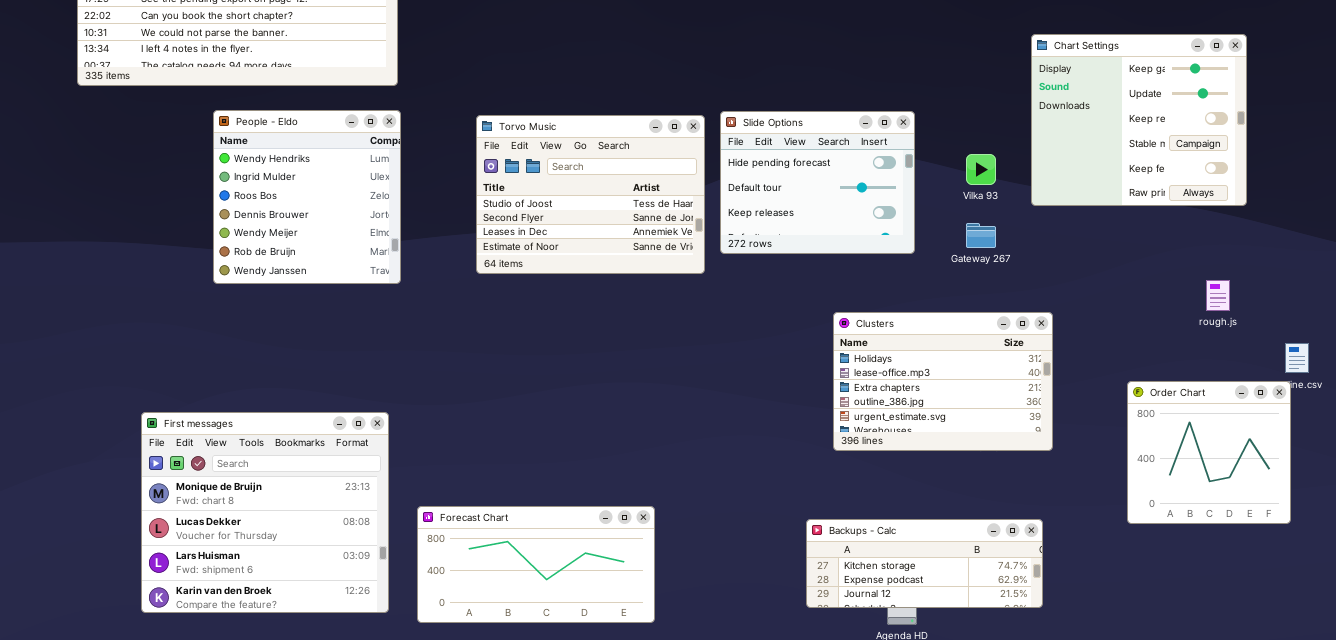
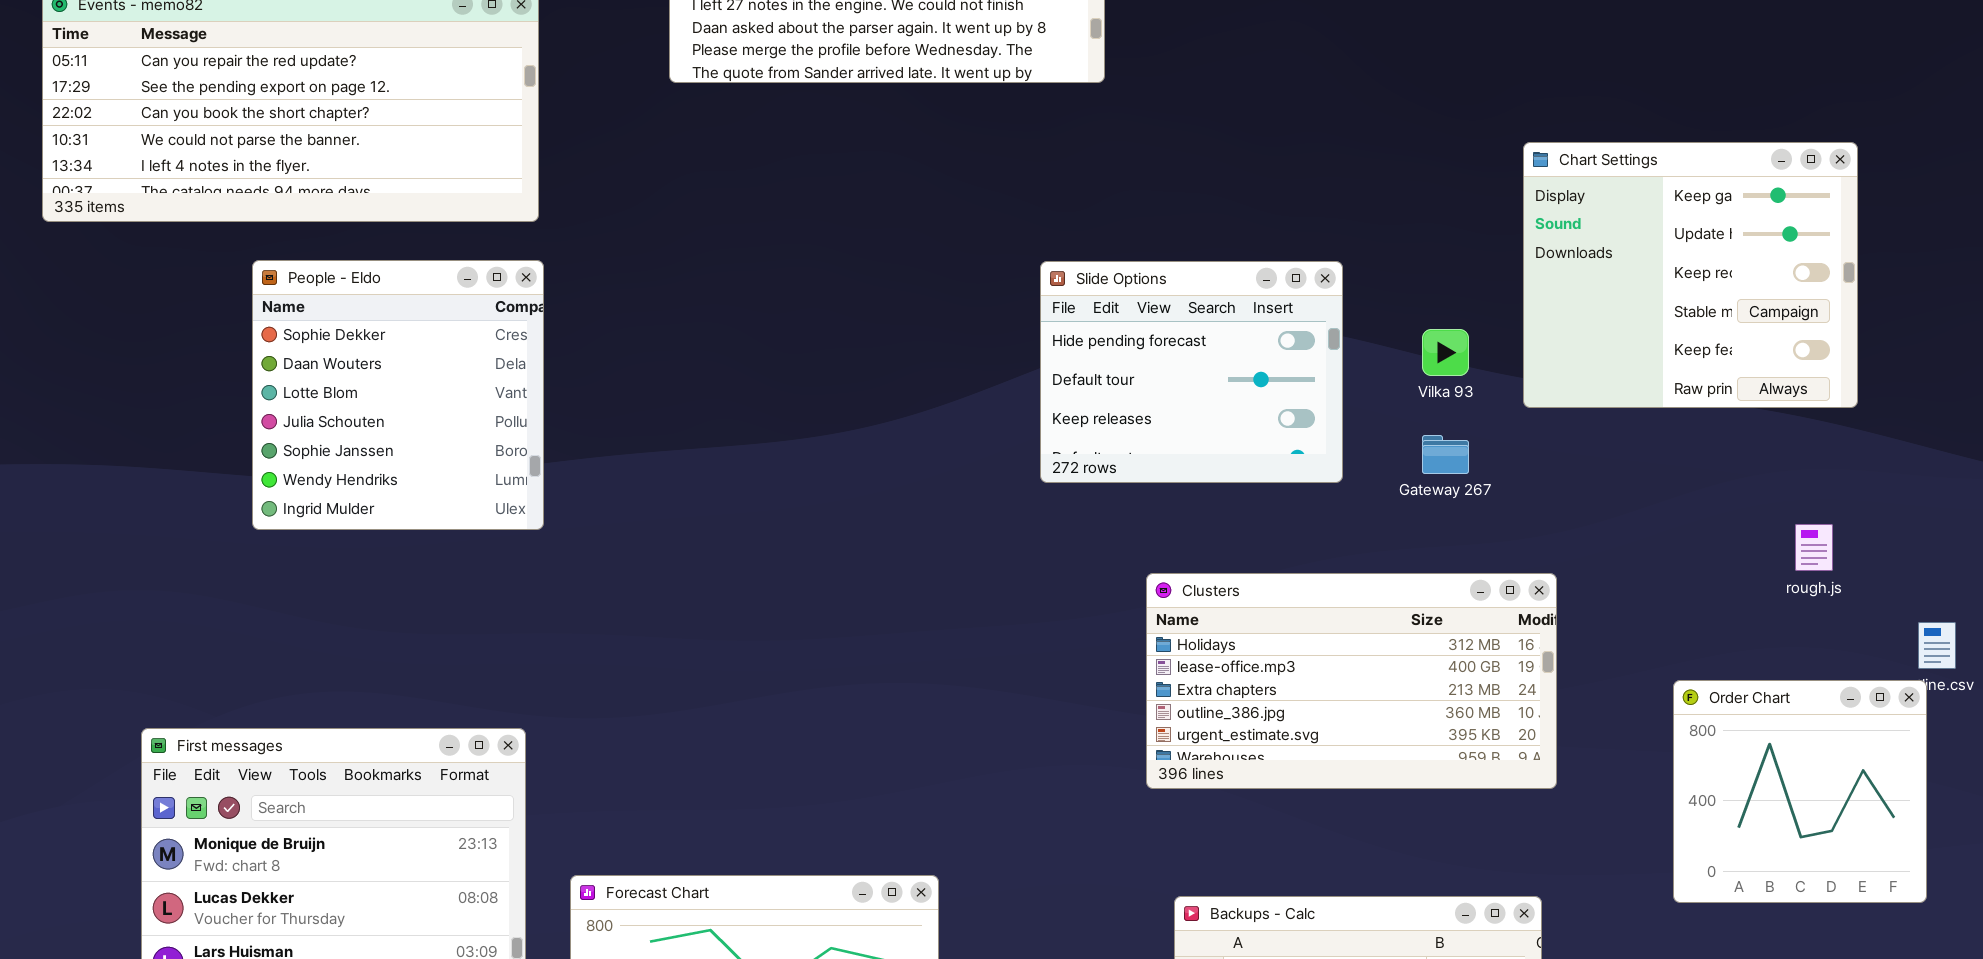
People - Eldo: [213,110,401,284] -> [252,260,544,530], scrolled up 5 rows
Torvo Music: [476,115,705,274] -> none, closed
Clusters: [833,312,1053,451] -> [1146,573,1557,789], resized

